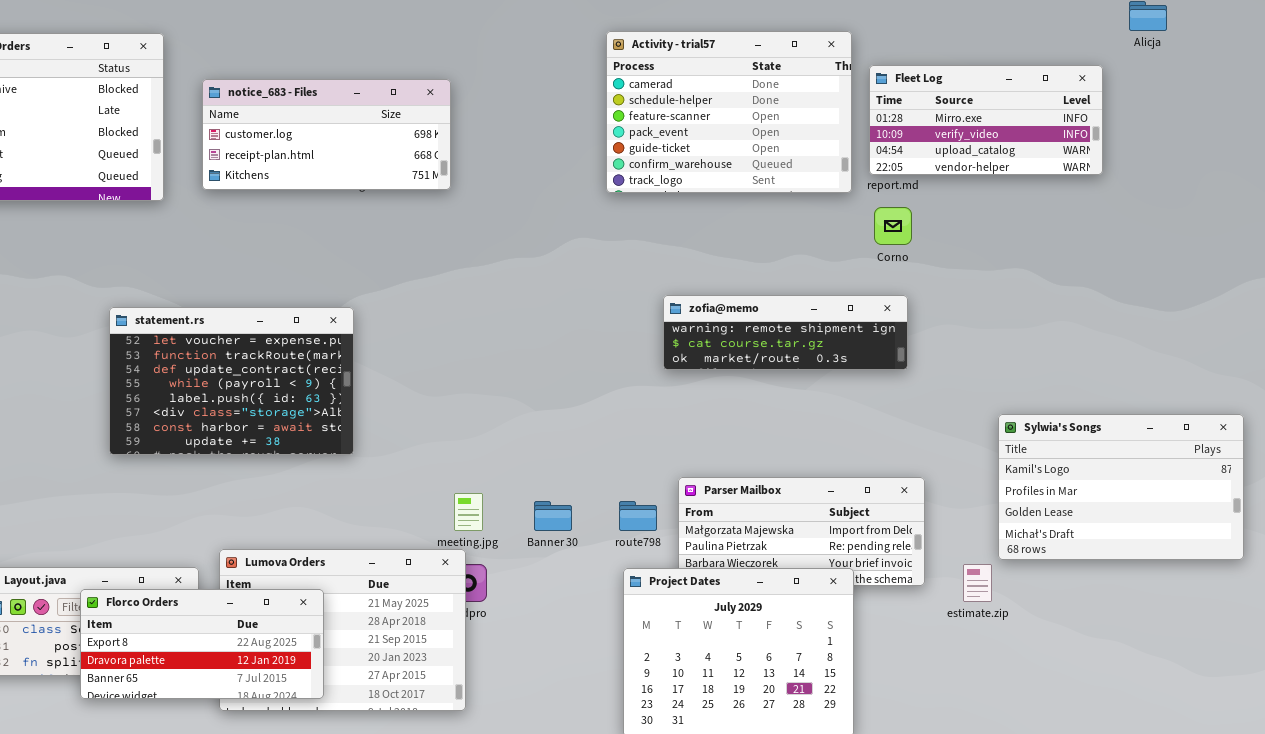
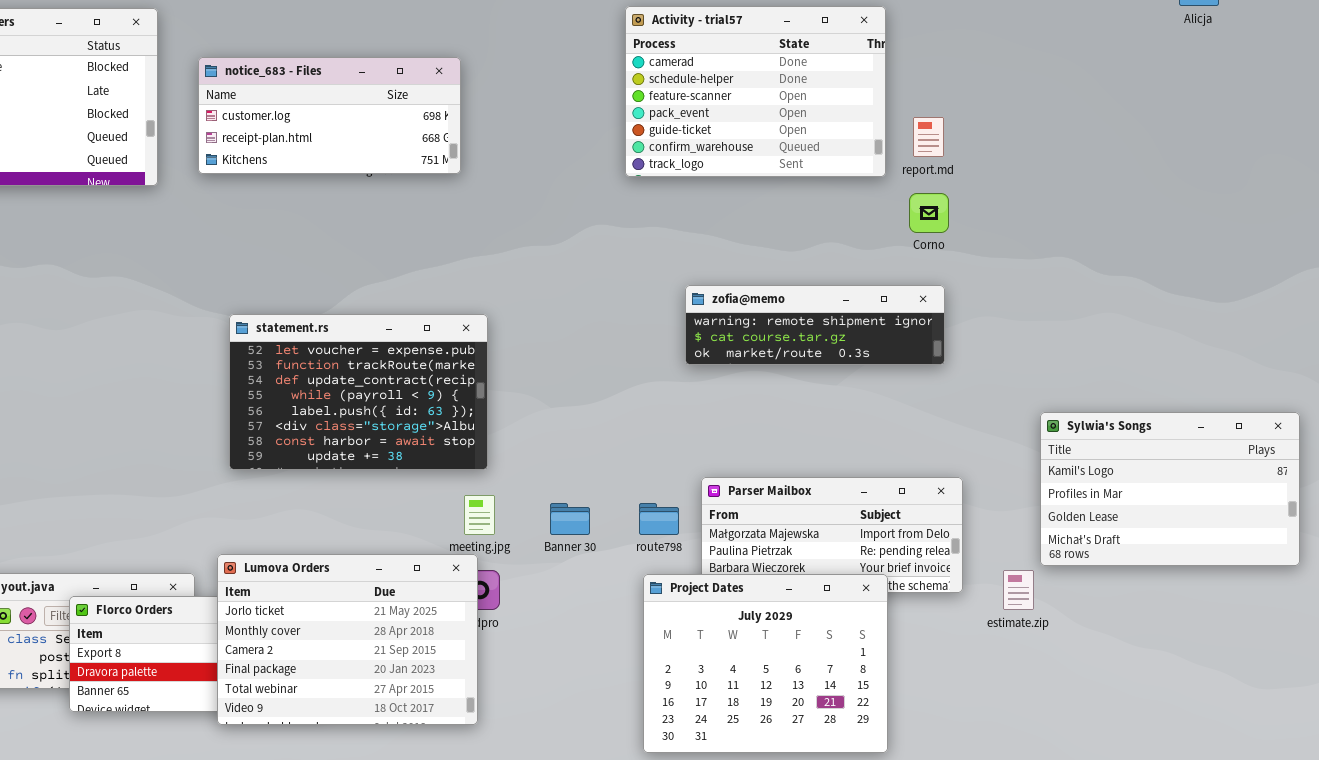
Fleet Log: [869,65,1103,175] -> none, closed
statement.rs: [109,307,354,455] -> [229,314,488,470], moved
Lumova Orders: [219,549,466,711] -> [217,554,478,725], raised

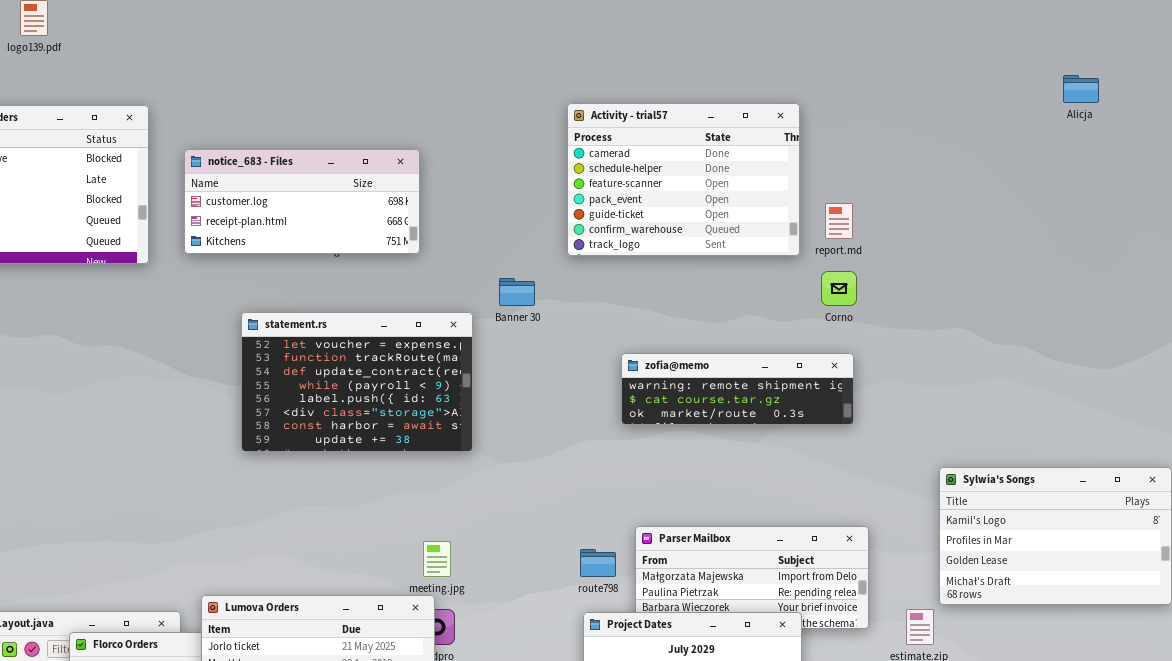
statement.rs: [229,314,488,470] -> [241,312,473,452], moved
Banner 30: [550,503,590,535] -> [499,278,535,306], moved

